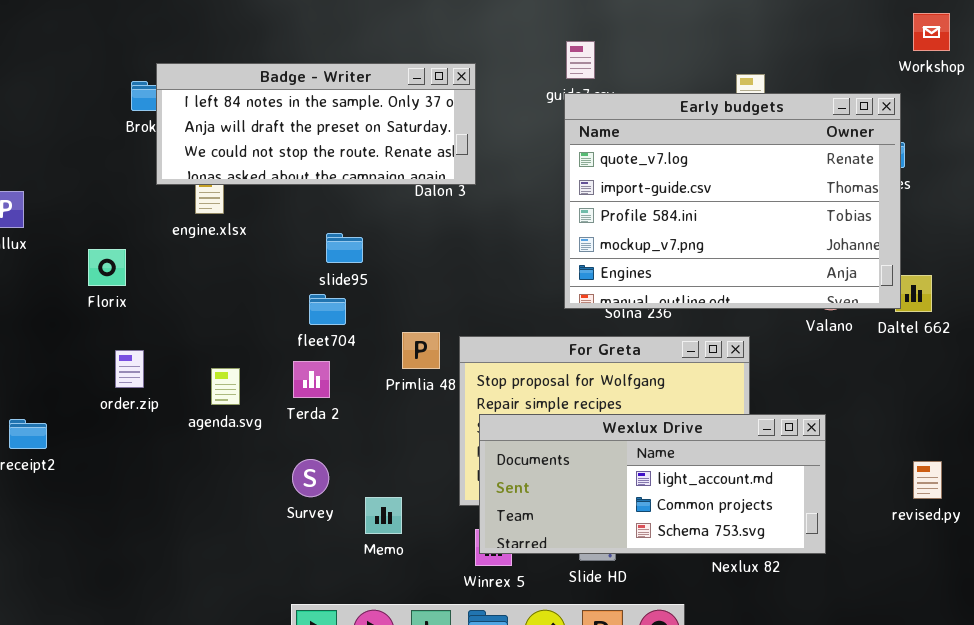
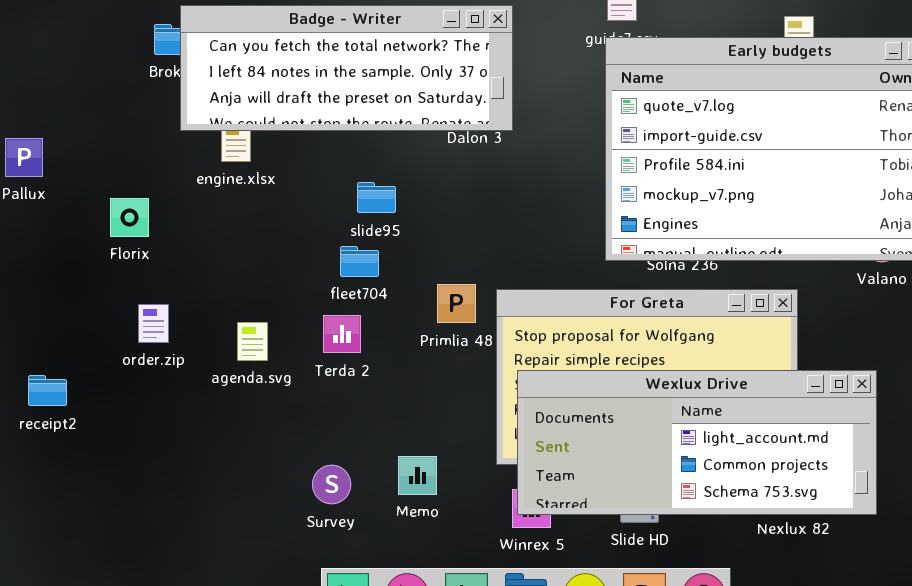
Badge - Writer: [156,63,476,185] -> [180,5,513,131], scrolled up 1 row
Survey: [292,459,329,497] -> [312,465,351,504], moved

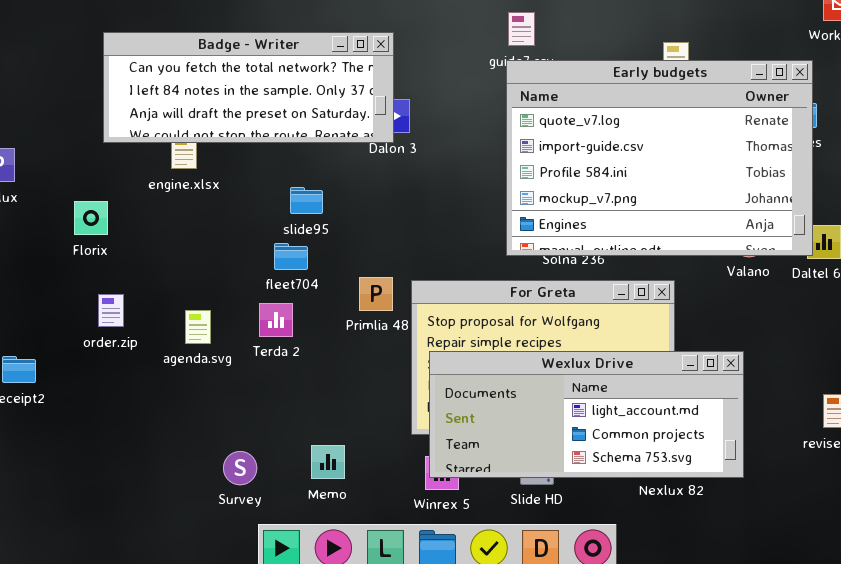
Badge - Writer: [180,5,513,131] -> [103,32,394,143], moved
Memo: [398,456,437,495] -> [311,445,345,479], moved
Survey: [312,465,351,504] -> [223,451,257,485], moved

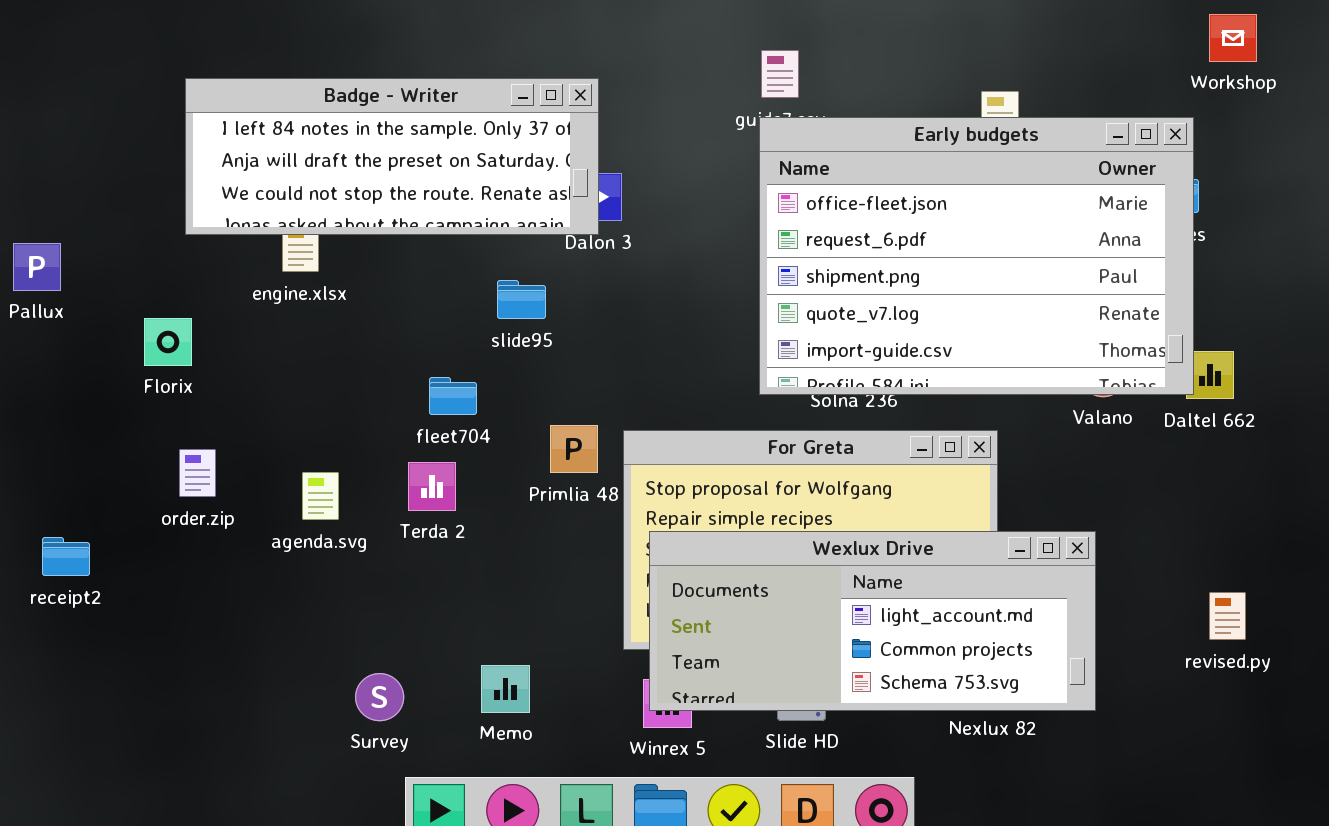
Badge - Writer: [103,32,394,143] -> [185,78,599,235], scrolled down 1 row
Early budgets: [506,60,813,256] -> [759,117,1194,395], scrolled up 3 rows
slide95: [290,187,323,214] -> [497,280,546,319], moved

